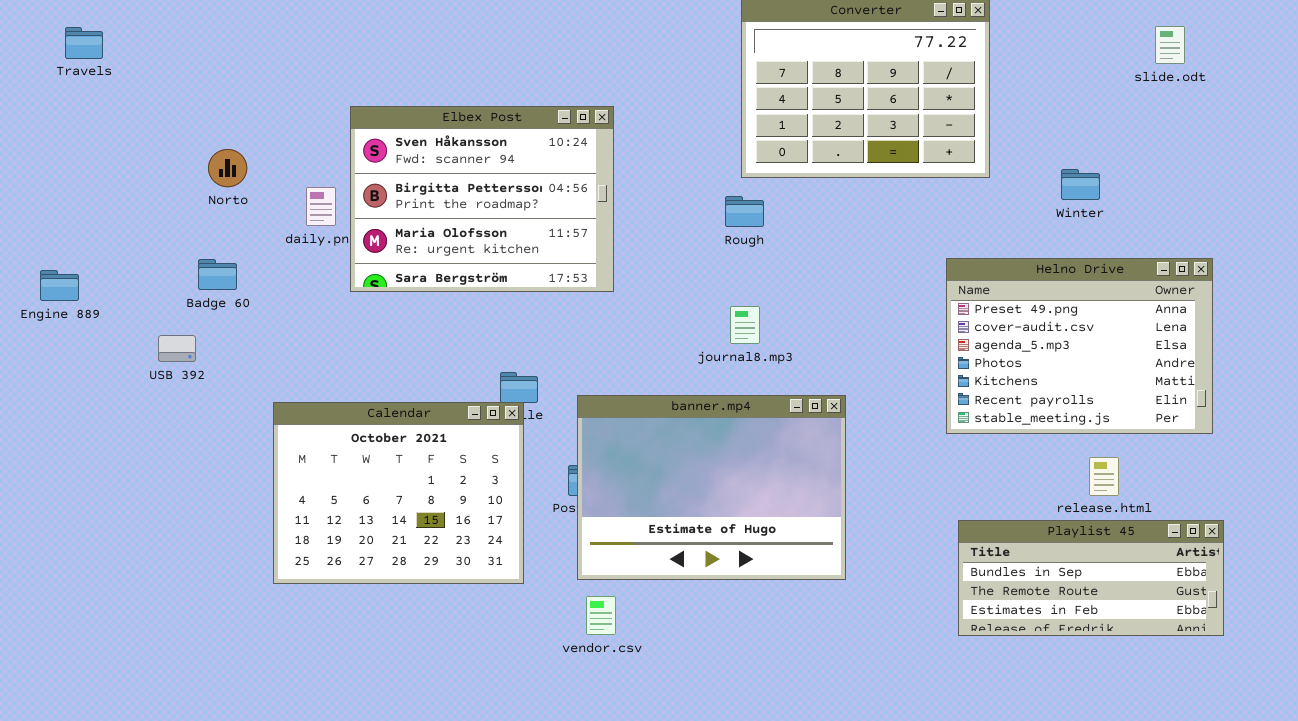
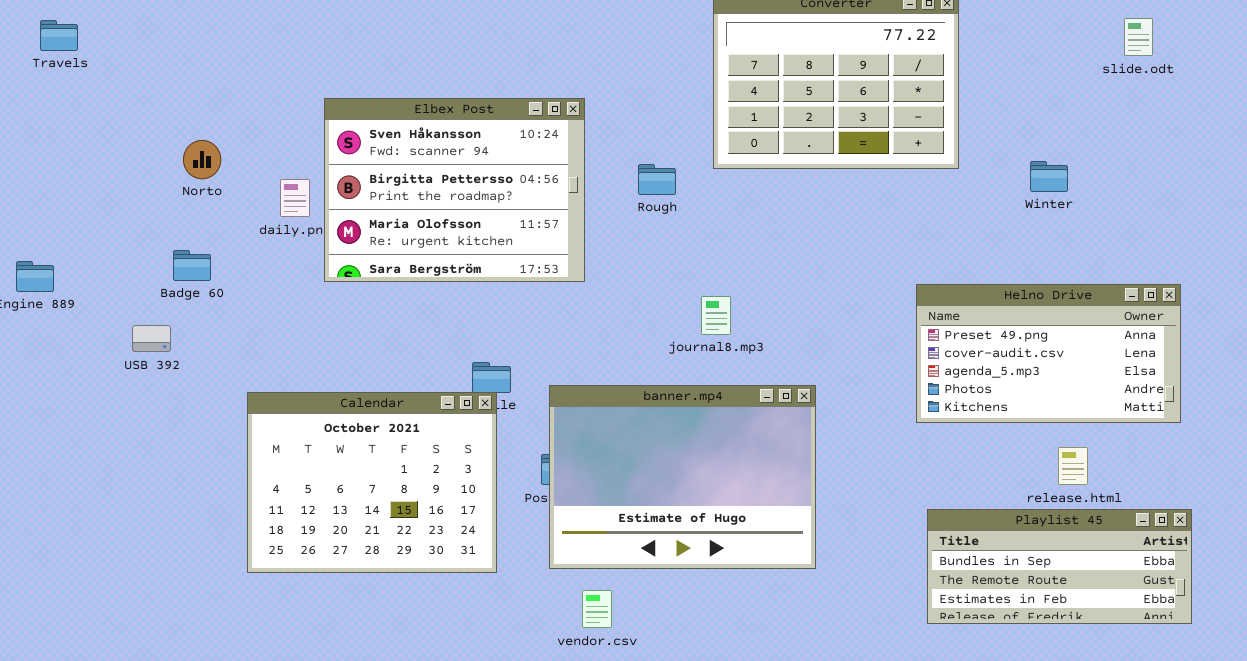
Rough: [725,196,764,227] -> [638,164,676,195], moved
Helno Drive: [946,258,1213,434] -> [916,284,1181,423], resized
vendor.csv: [586,596,616,635] -> [582,590,612,628], moved

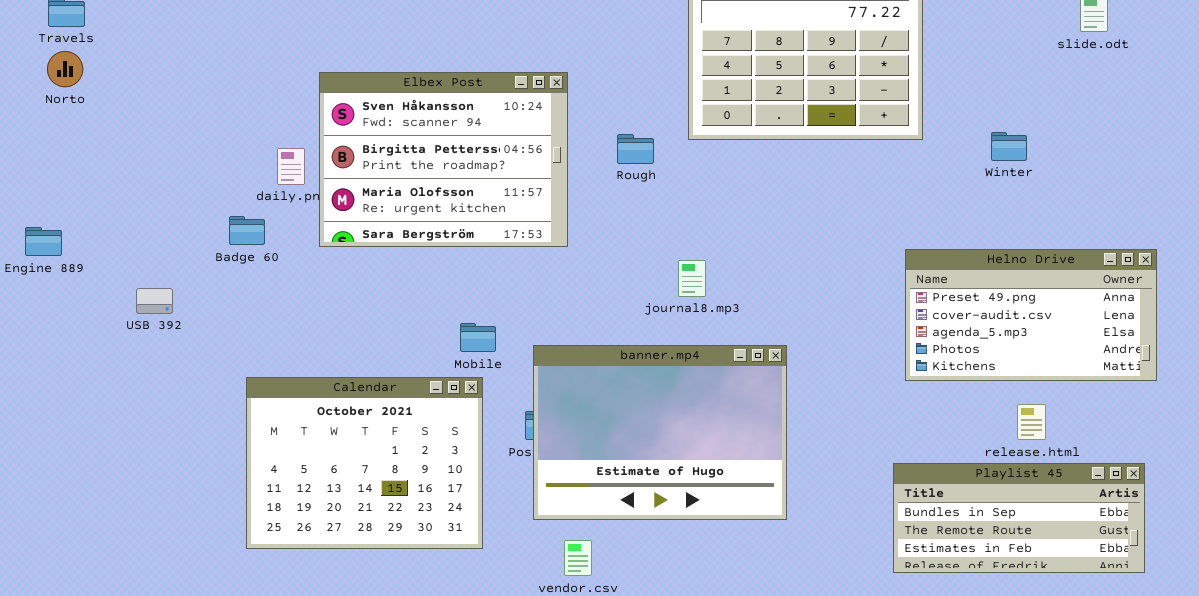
Norto: [183,140,221,179] -> [47,51,83,87], moved
Badge 60: [173,250,211,281] -> [229,216,265,245], moved
Helno Drive: [916,284,1181,423] -> [905,249,1157,381], moved
Calendar: [247,392,497,573] -> [246,377,483,549], moved

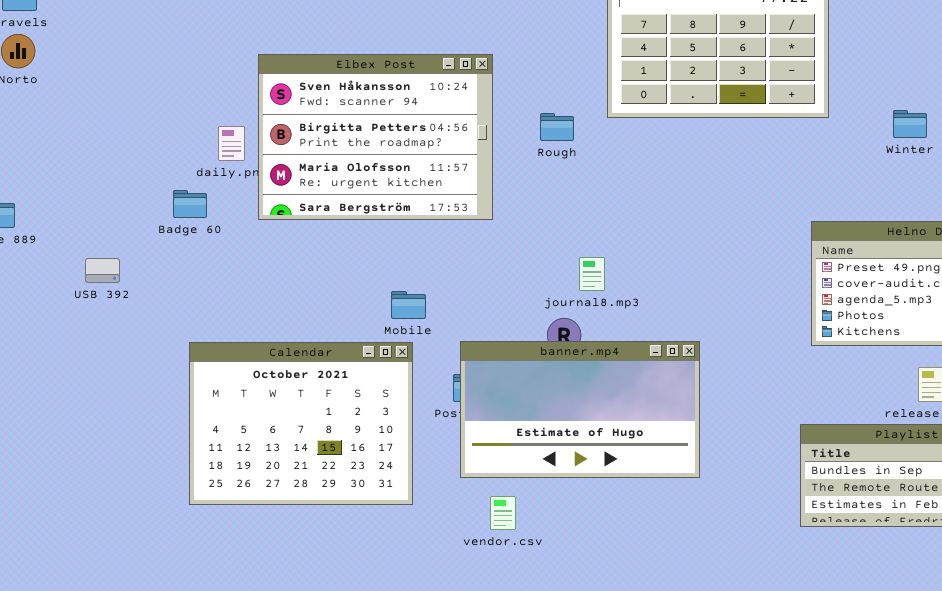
journal8.mp3: [678,260,706,297] -> [579,257,605,291], moved
banner.mp4: [533,345,787,520] -> [460,341,700,478], resized

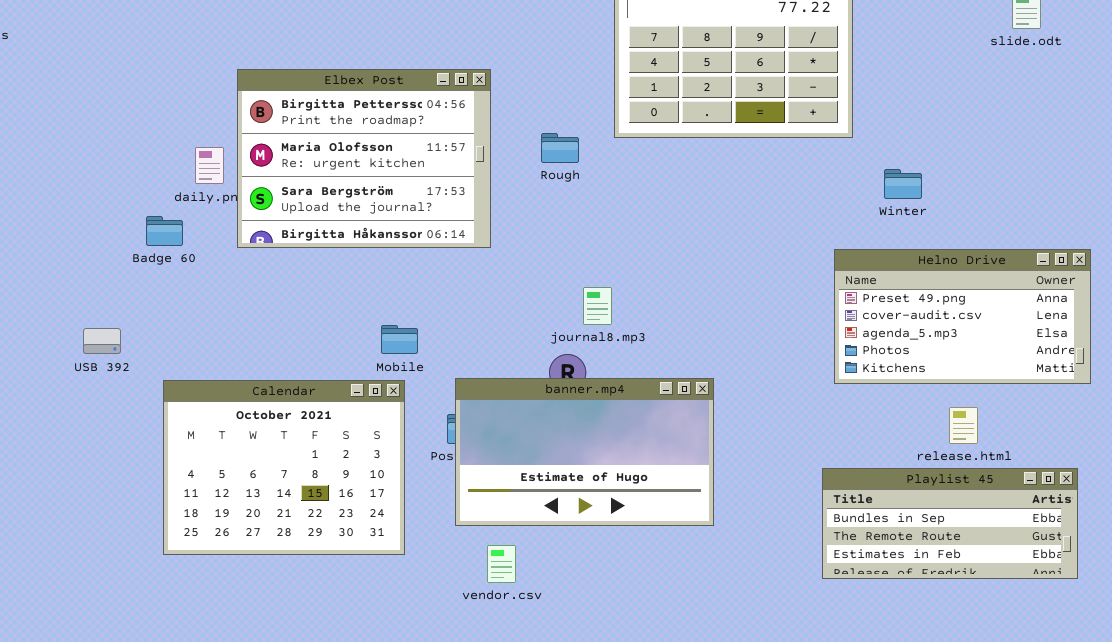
Elbex Post: [258,54,493,220] -> [237,69,491,248], scrolled down 1 row
Winter: [893,110,927,138] -> [884,169,922,199], moved
USB 392: [85,258,120,283] -> [83,328,121,354], moved

